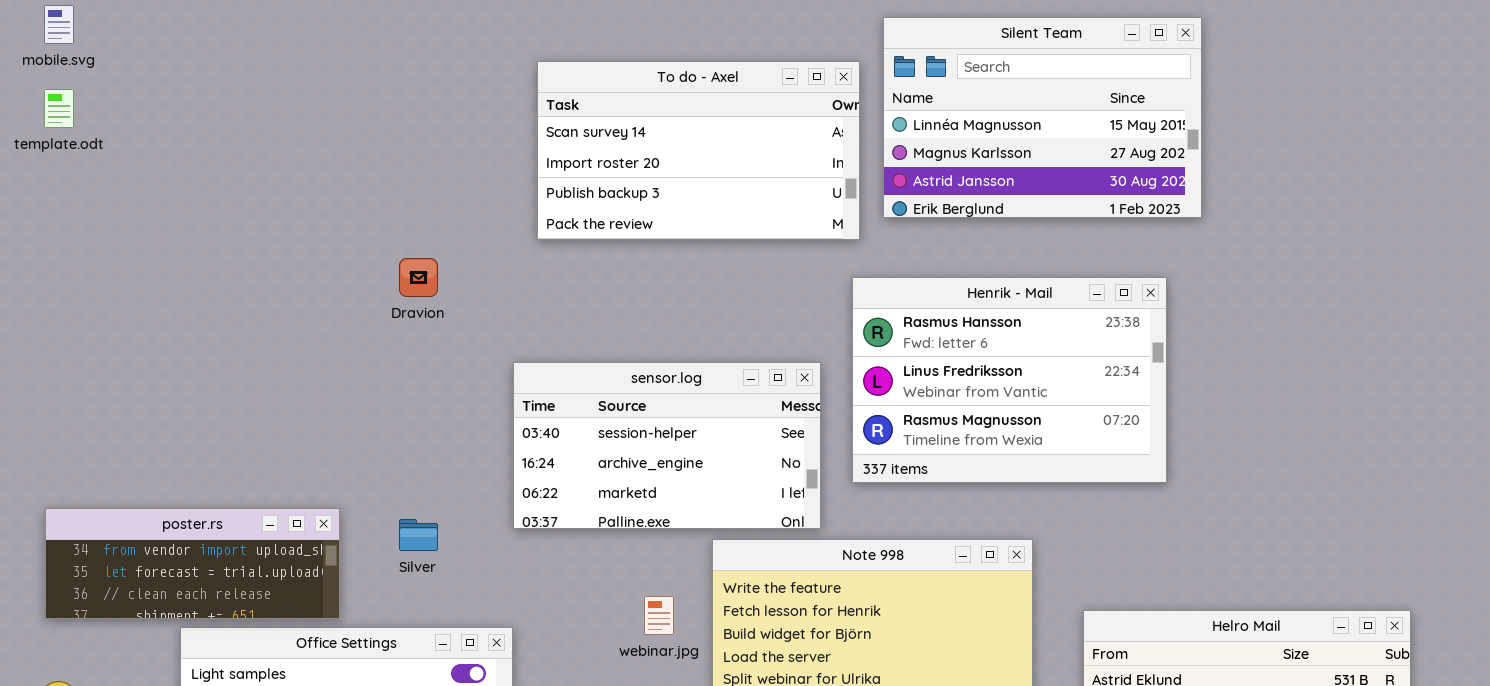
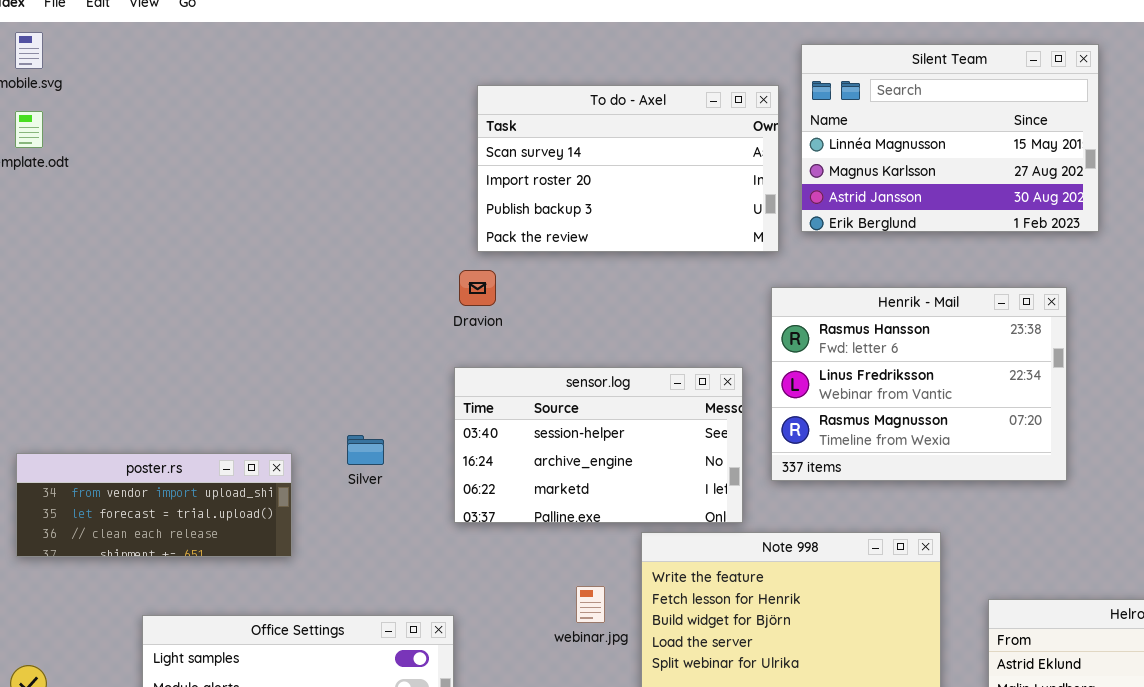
Dravion: [399,258,438,297] -> [459,270,496,306], moved
poster.rs: [45,508,340,619] -> [16,453,292,557], moved
Silver: [399,519,438,551] -> [347,435,384,465], moved

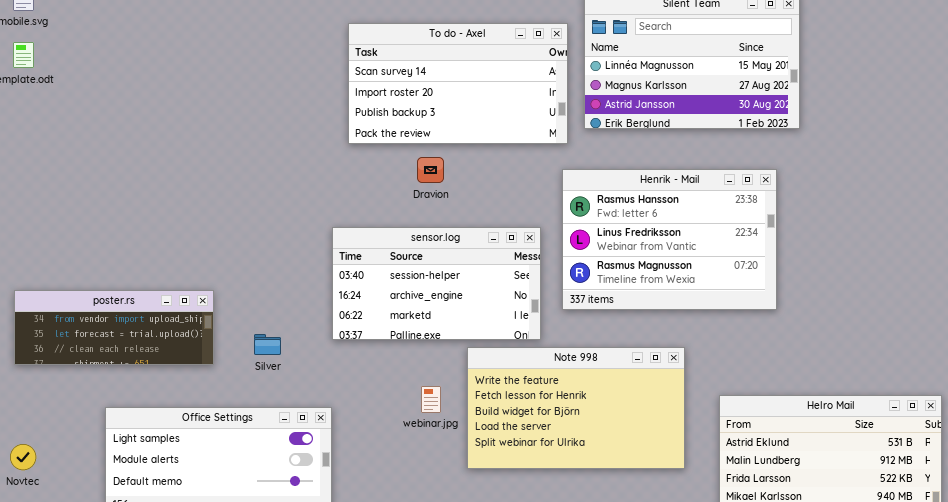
Dravion: [459,270,496,306] -> [417,157,444,183], moved
Silver: [347,435,384,465] -> [254,334,281,355], moved

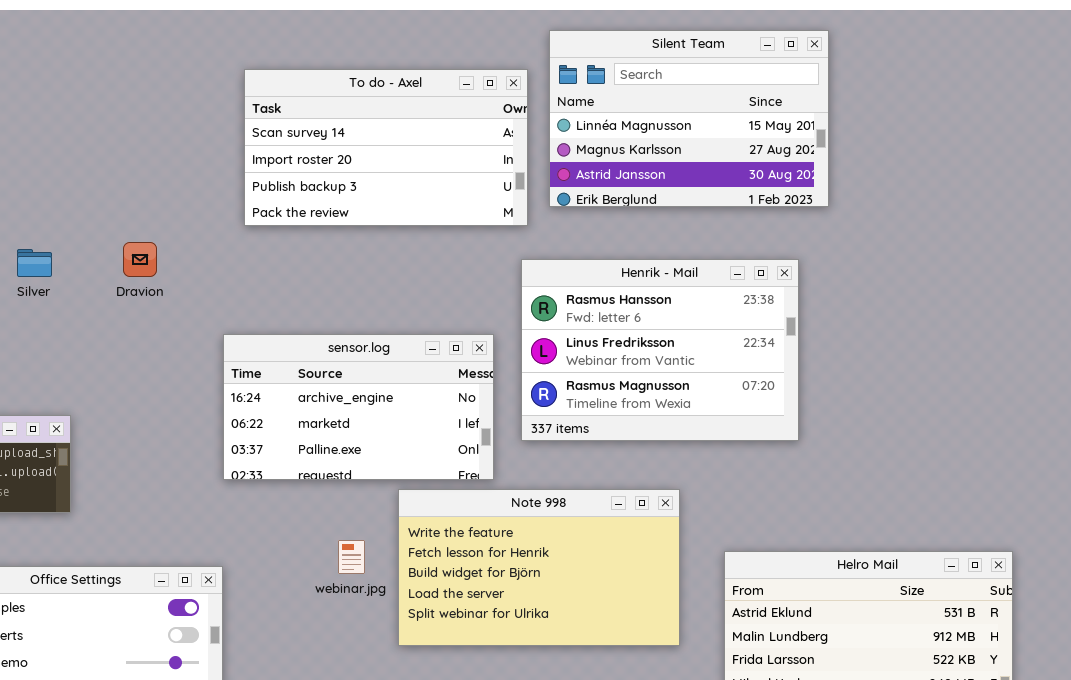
Dravion: [417,157,444,183] -> [123,242,157,277], moved
sensor.log: [332,227,541,340] -> [223,334,494,480], scrolled down 1 row
Silver: [254,334,281,355] -> [17,249,52,277], moved

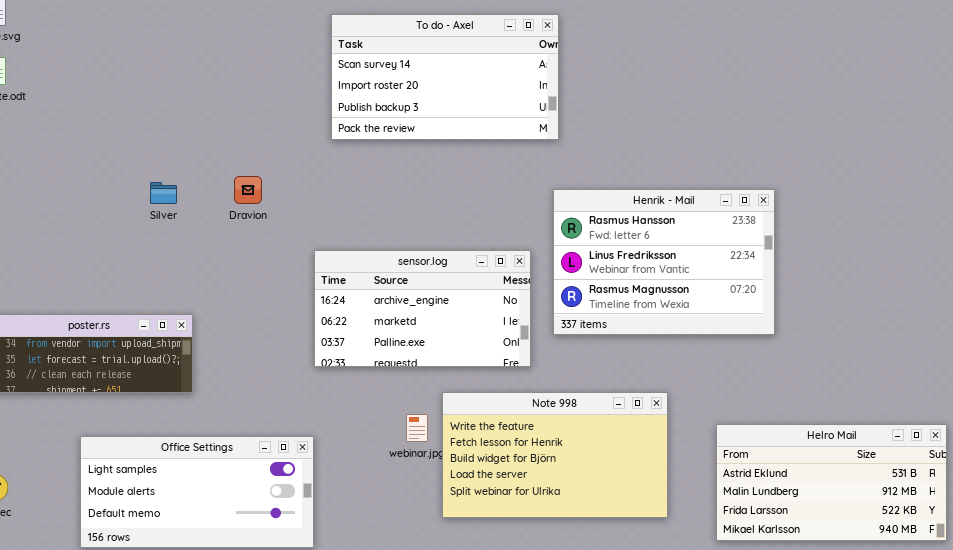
Silent Team: [549,30,829,207] -> none, closed
To do - Axel: [244,69,528,226] -> [331,14,559,140], moved
Note 998: [398,489,680,646] -> [442,392,668,518], moved

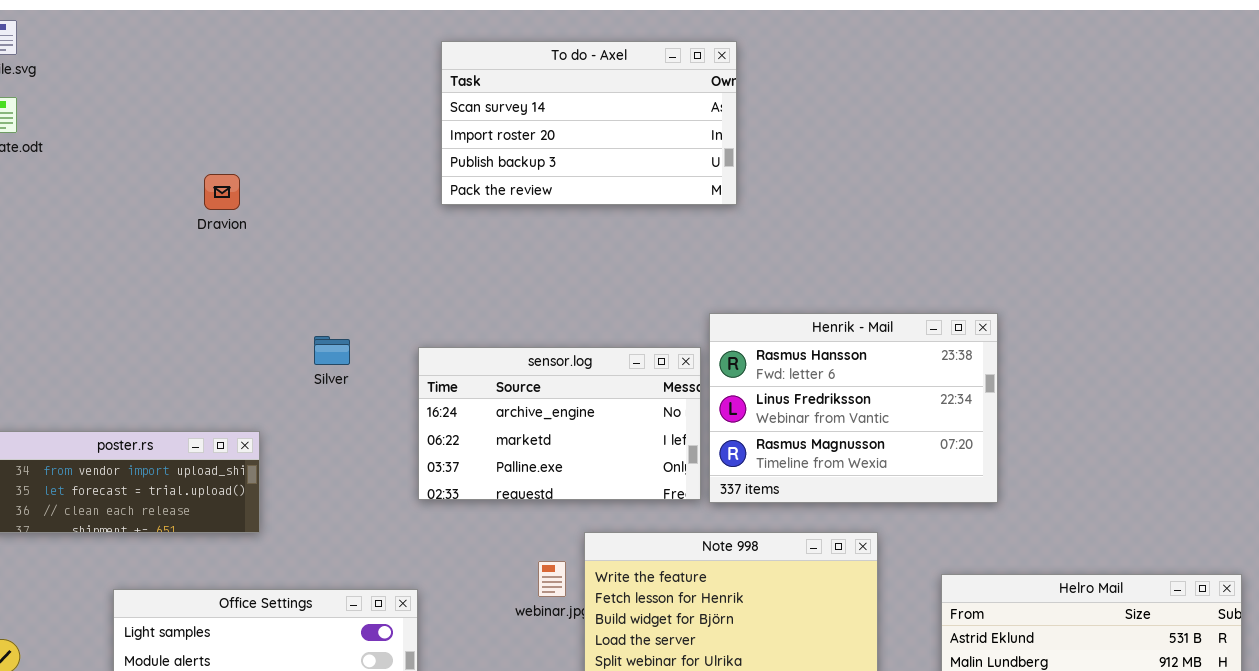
Dravion: [234,176,262,204] -> [204,174,240,210], moved
Silver: [150,182,177,204] -> [314,336,350,365], moved
Henrik - Mail: [553,189,775,335] -> [709,313,998,503], moved

